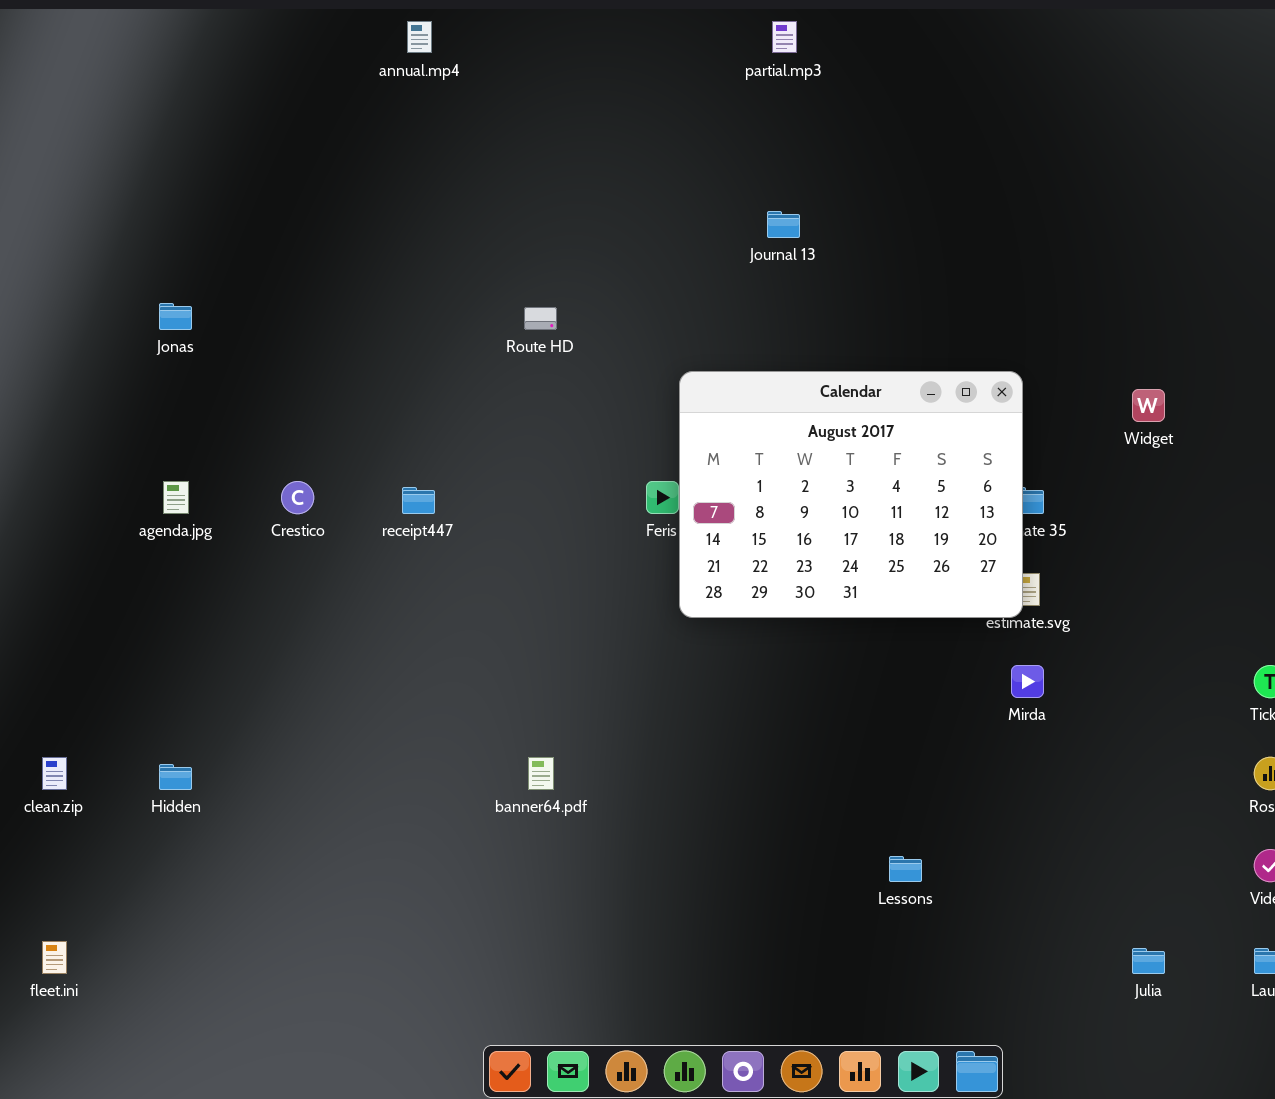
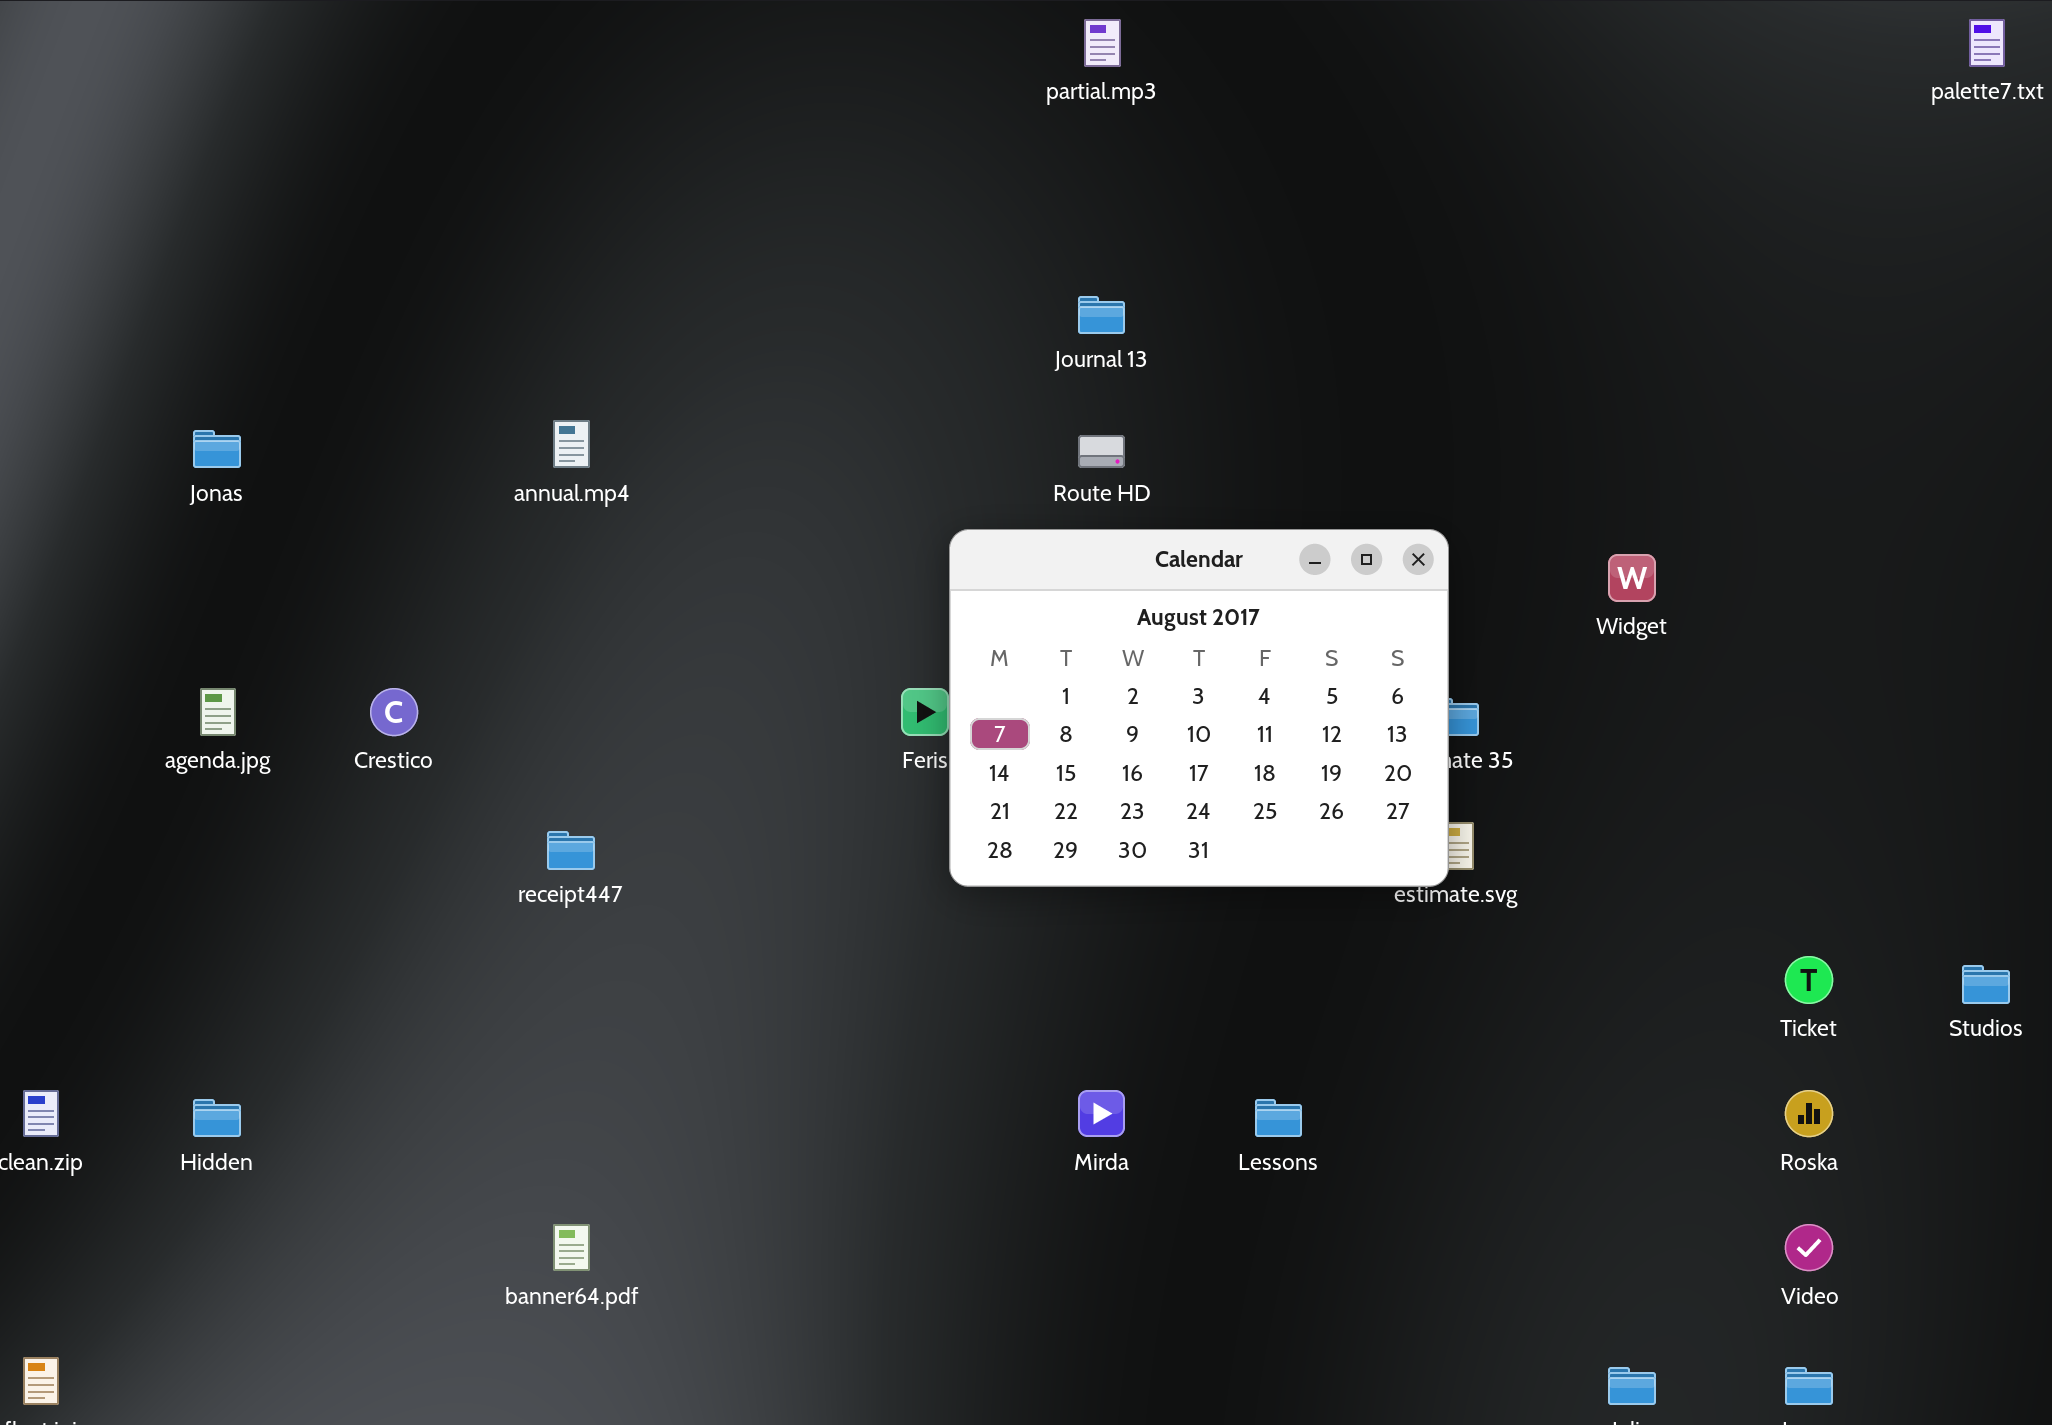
annual.mp4: [407,21,432,53] -> [553,420,590,468], moved
Route HD: [524,307,557,330] -> [1078,435,1125,468], moved
receipt447: [402,487,435,514] -> [547,831,595,870], moved
Mirda: [1011,665,1044,698] -> [1078,1090,1125,1137], moved
banner64.pdf: [528,757,554,790] -> [553,1224,590,1271], moved
Lessons: [889,856,922,882] -> [1255,1099,1302,1137], moved

